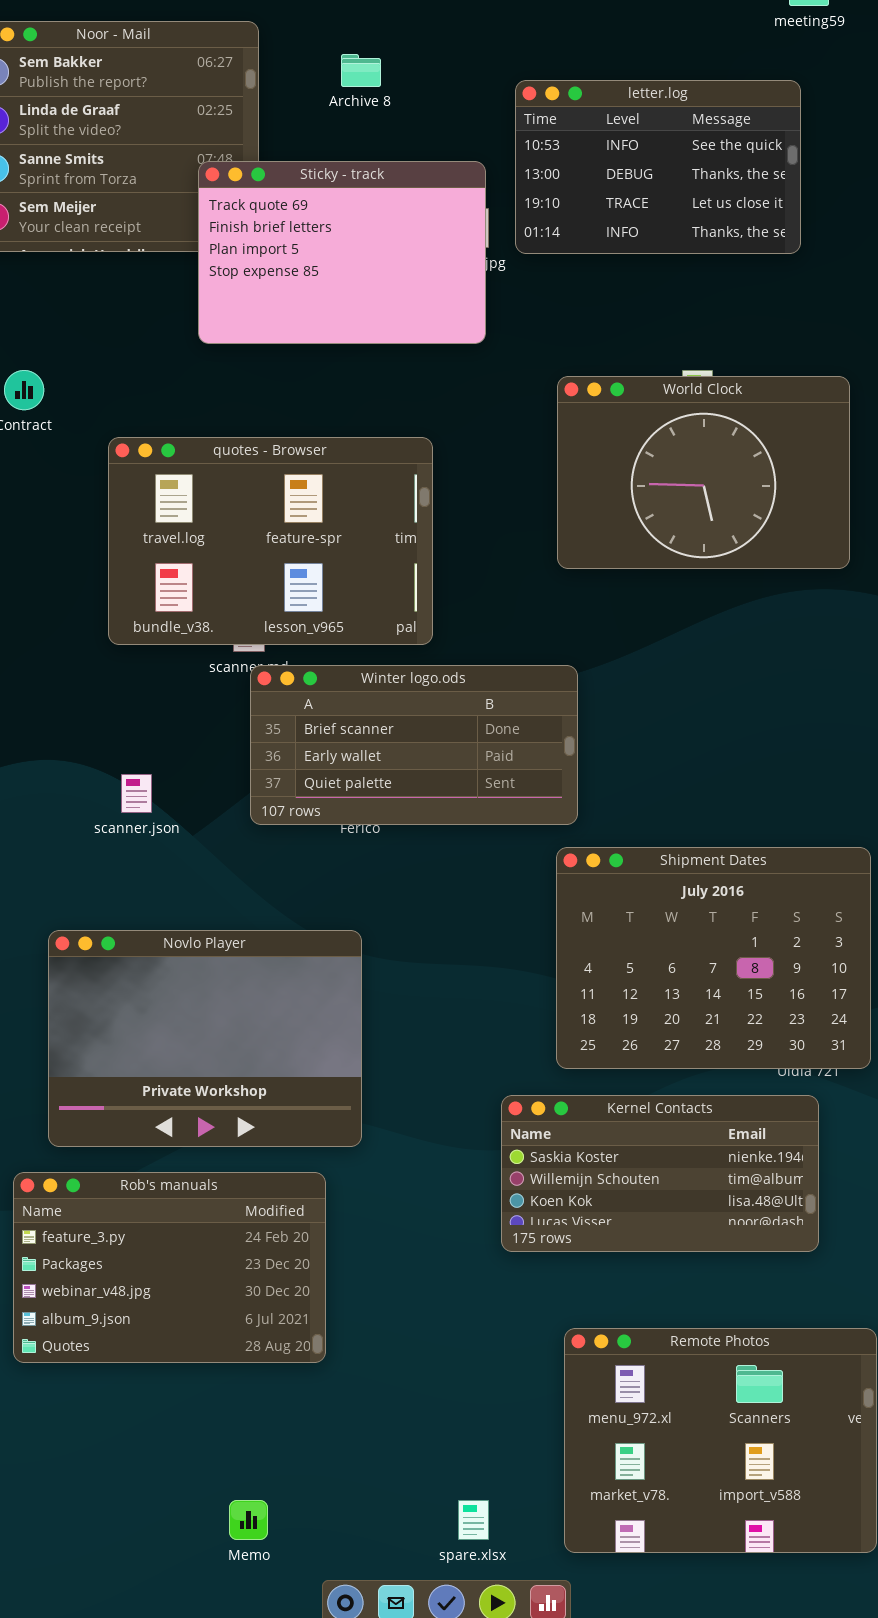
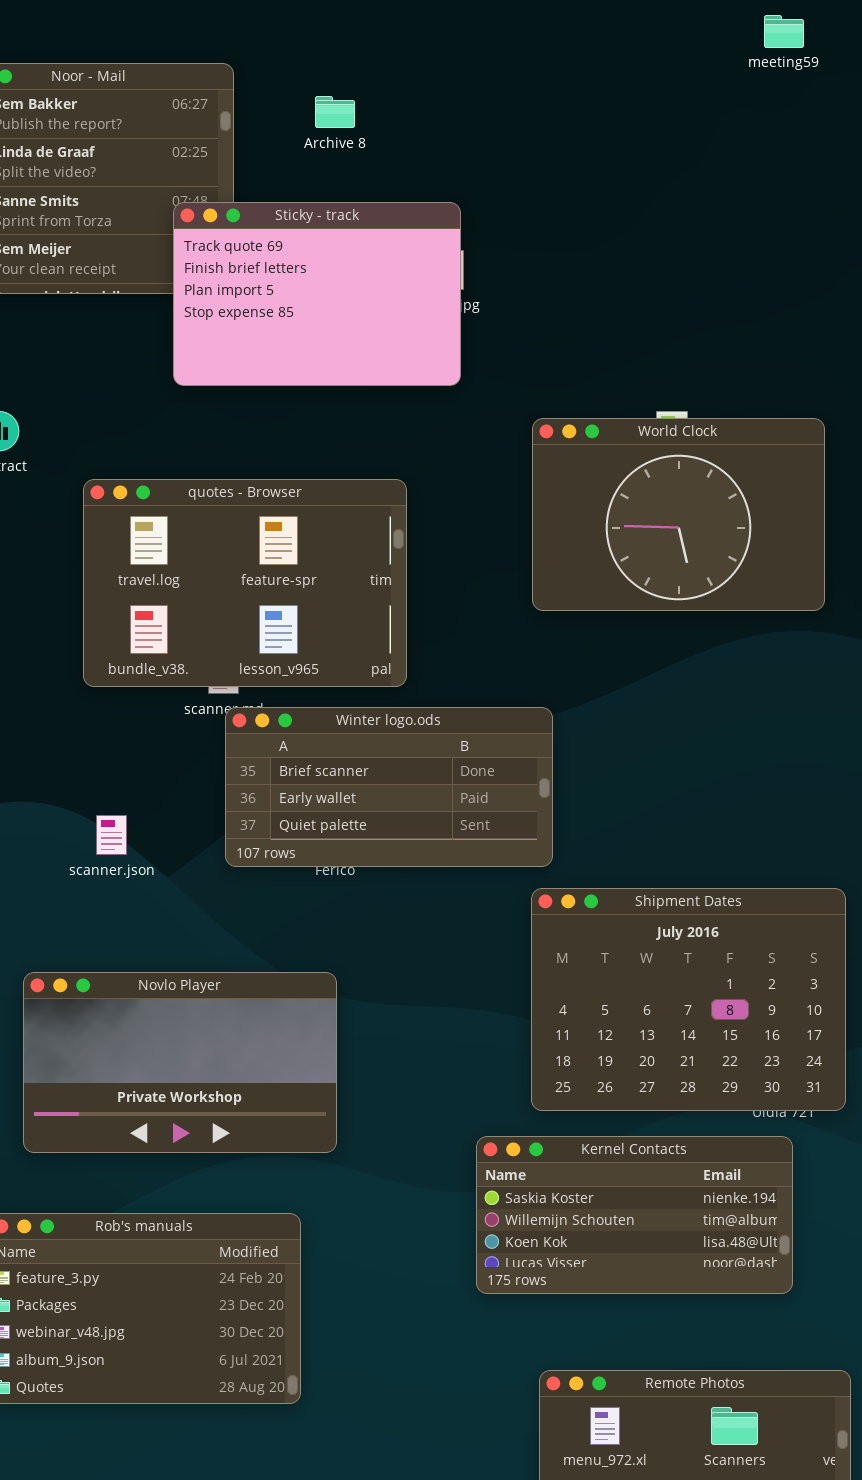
letter.log: [515,80,801,254] -> none, closed
Novlo Player: [48,930,362,1147] -> [23,972,337,1153], resized

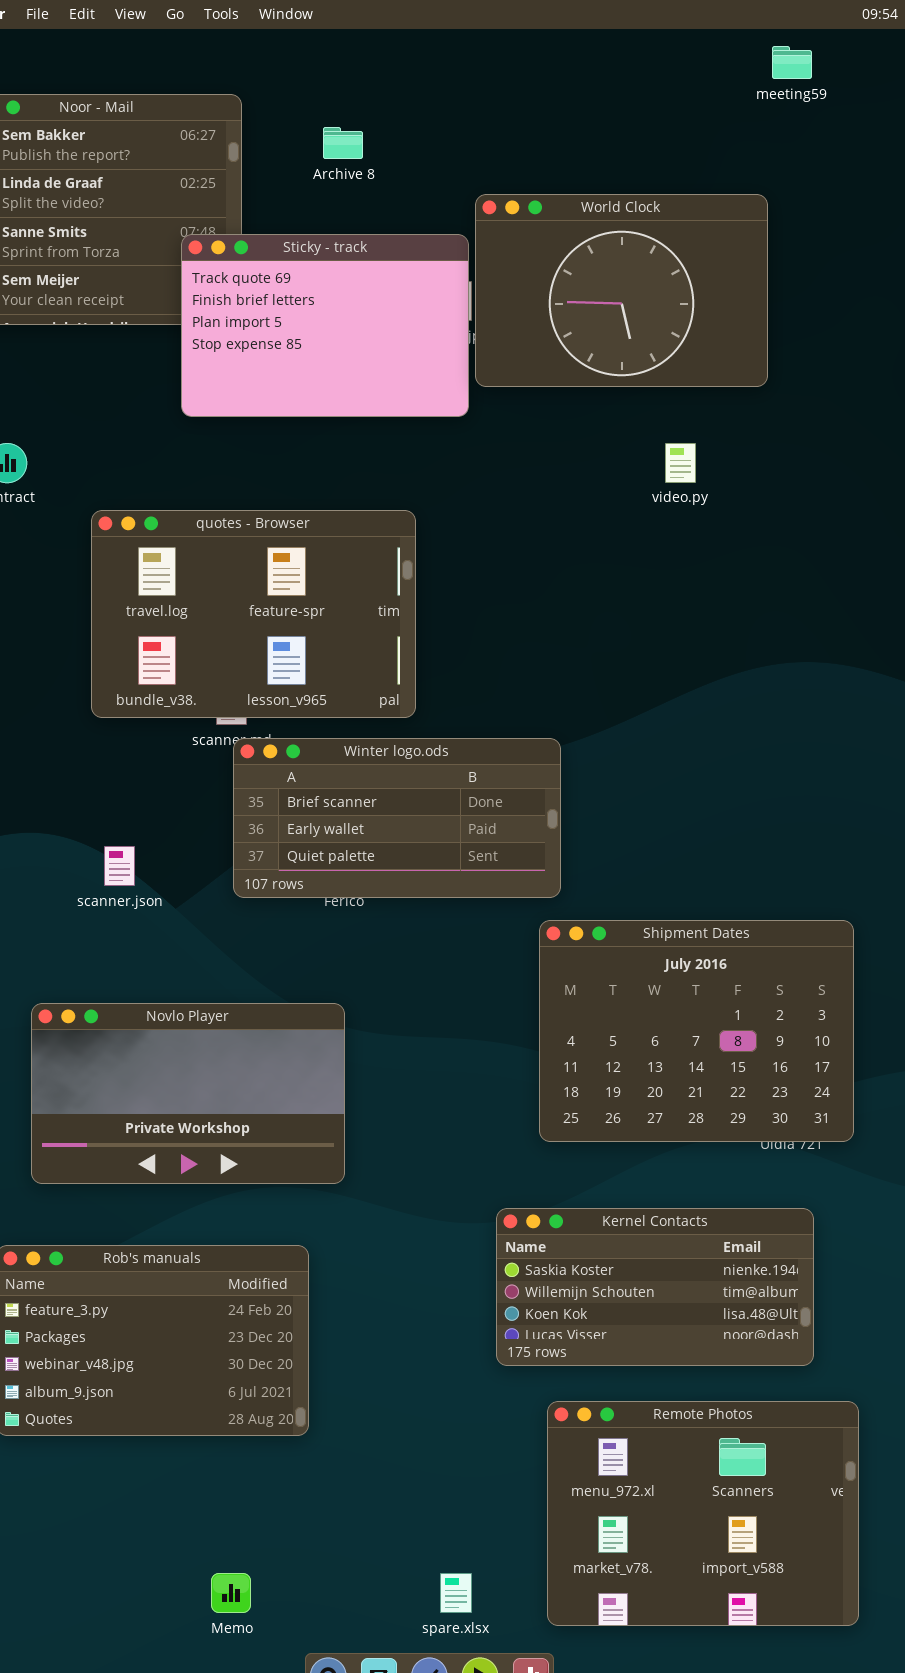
World Clock: [532,418,825,611] -> [475,194,768,387], moved
Kernel Contacts: [476,1136,793,1294] -> [496,1208,814,1366], moved

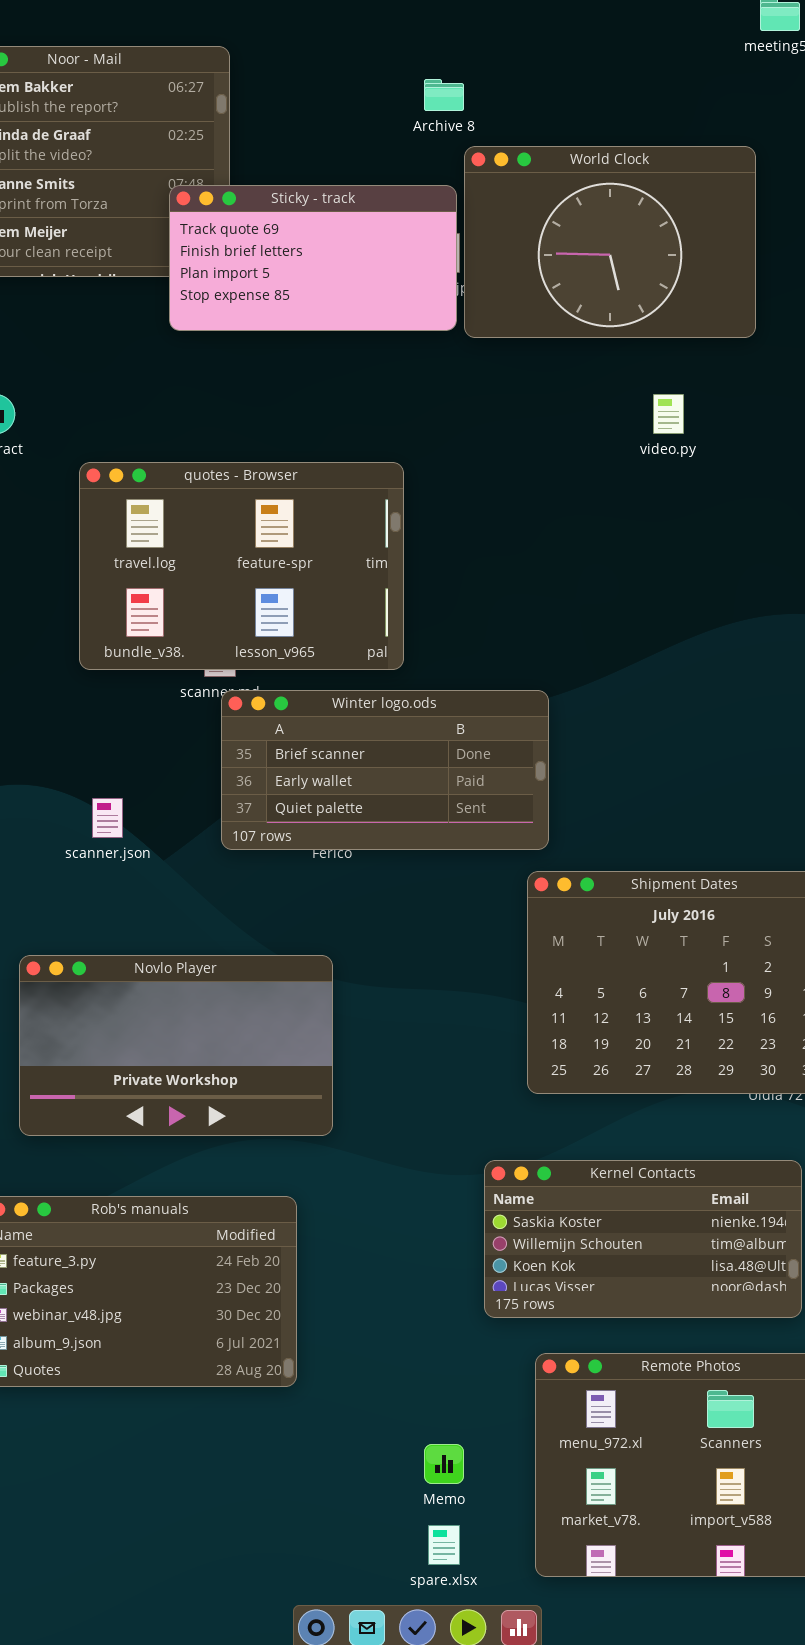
Archive 8: [323,127,363,159] -> [424,79,464,111], moved
Sticky - track: [181,234,469,417] -> [169,185,457,331], resized
Memo: [211,1573,251,1613] -> [424,1444,464,1484], moved

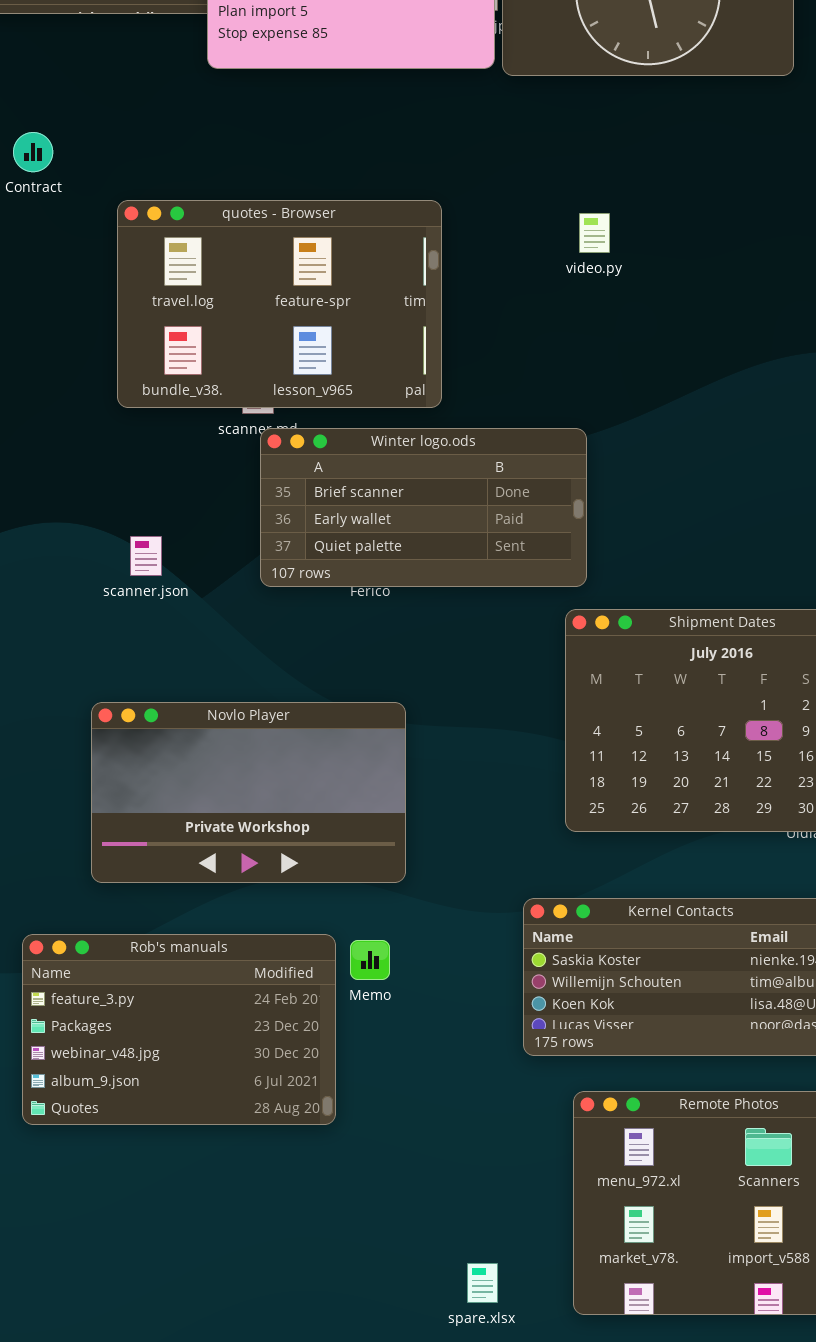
video.py: [653,394,684,434] -> [579,213,610,253], moved
Novlo Player: [19,955,333,1136] -> [91,702,406,883], moved
Memo: [424,1444,464,1484] -> [350,940,390,980], moved

